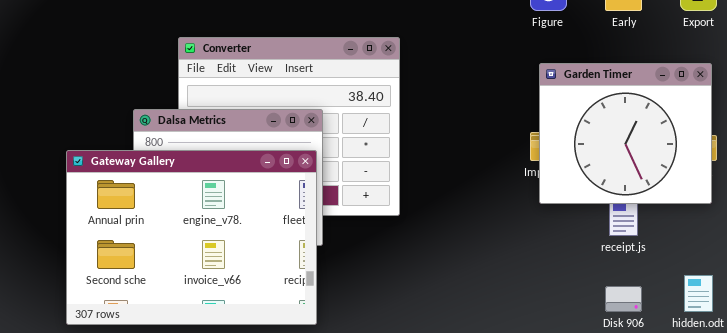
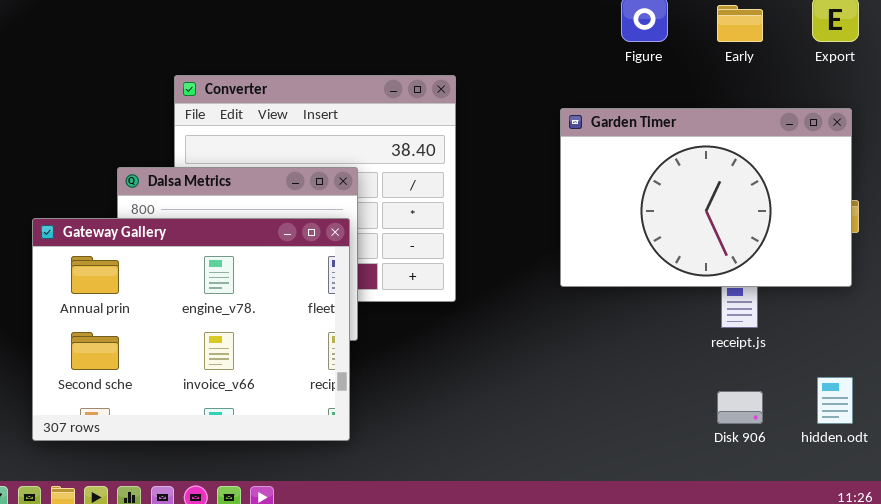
Garden Timer: [539,63,712,204] -> [560,108,852,287], resized

